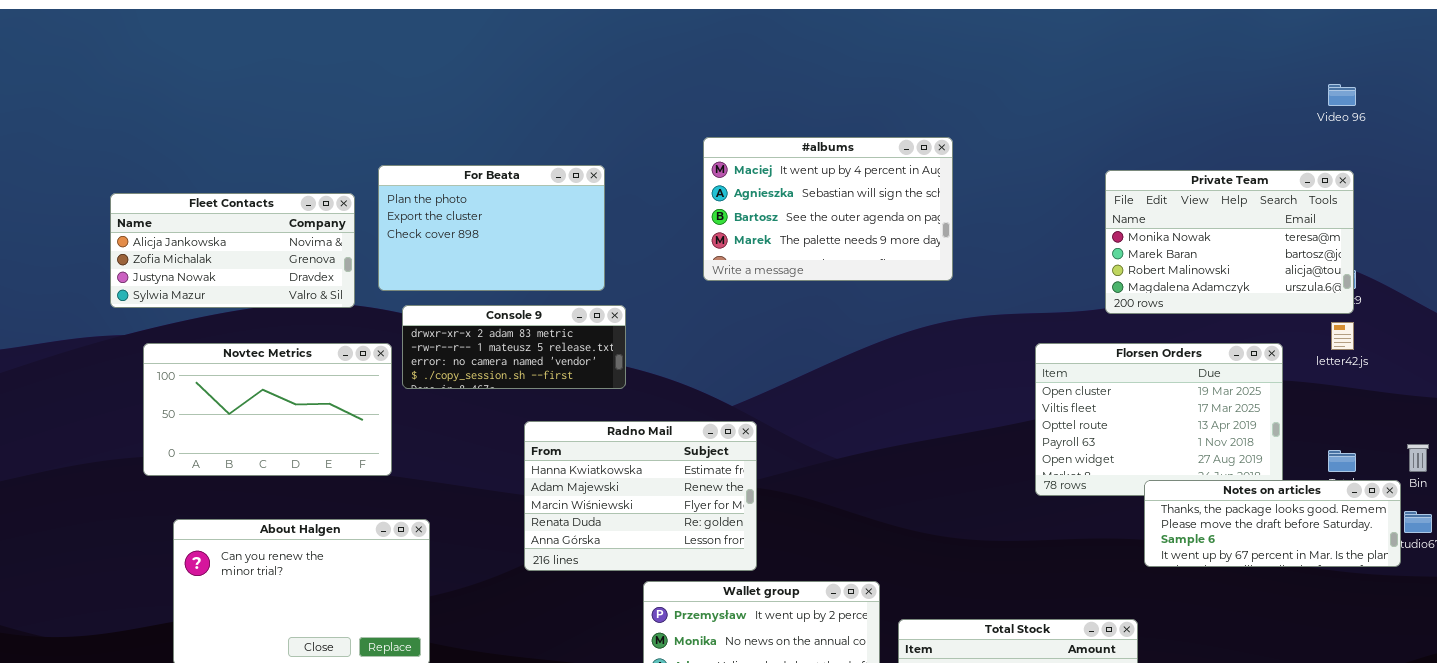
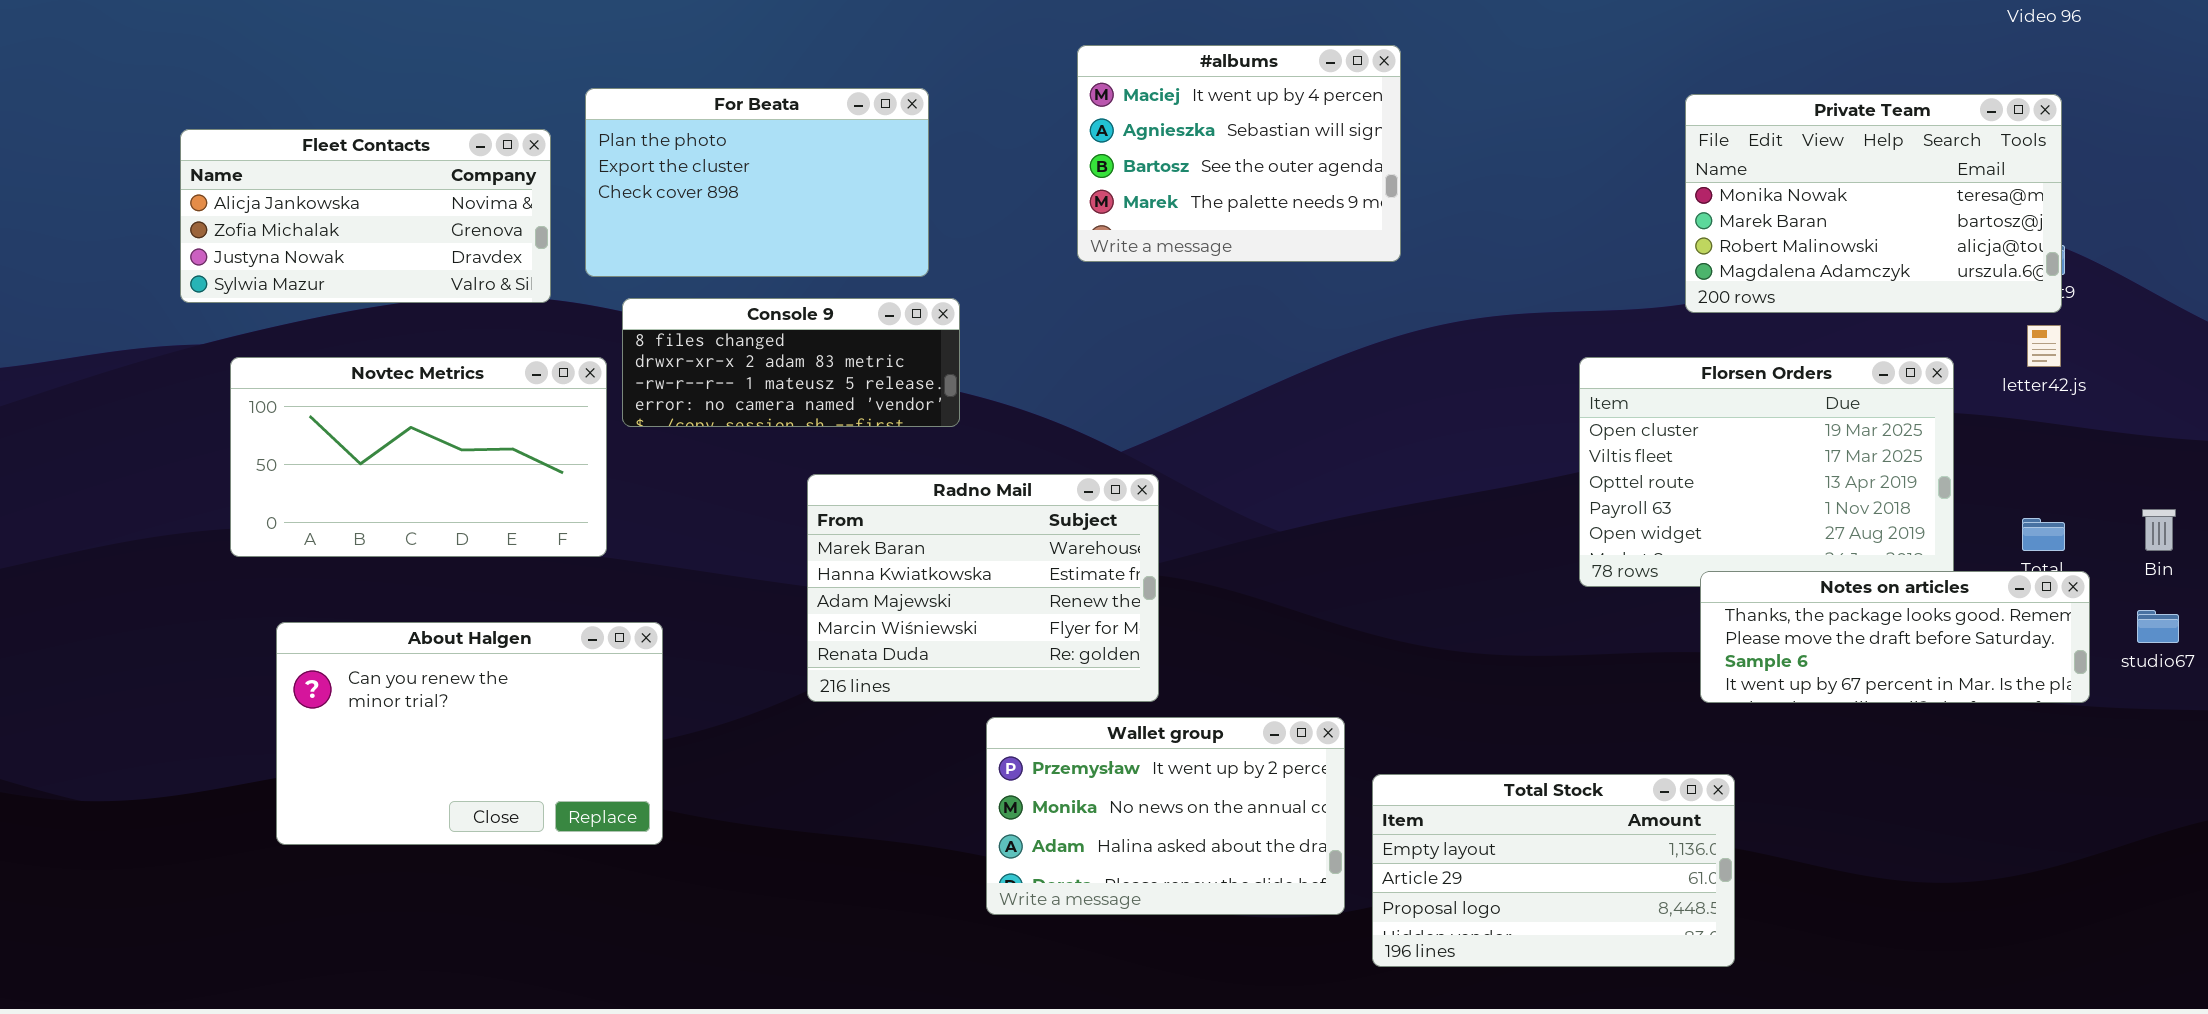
#albums: [703,137,953,281] -> [1077,45,1401,262], resized
Console 9: [402,305,626,389] -> [622,298,960,427], scrolled up 1 row
Radno Mail: [524,421,757,571] -> [807,474,1159,702], scrolled up 1 row
Notes on articles: [1144,480,1401,567] -> [1700,571,2090,703], moved

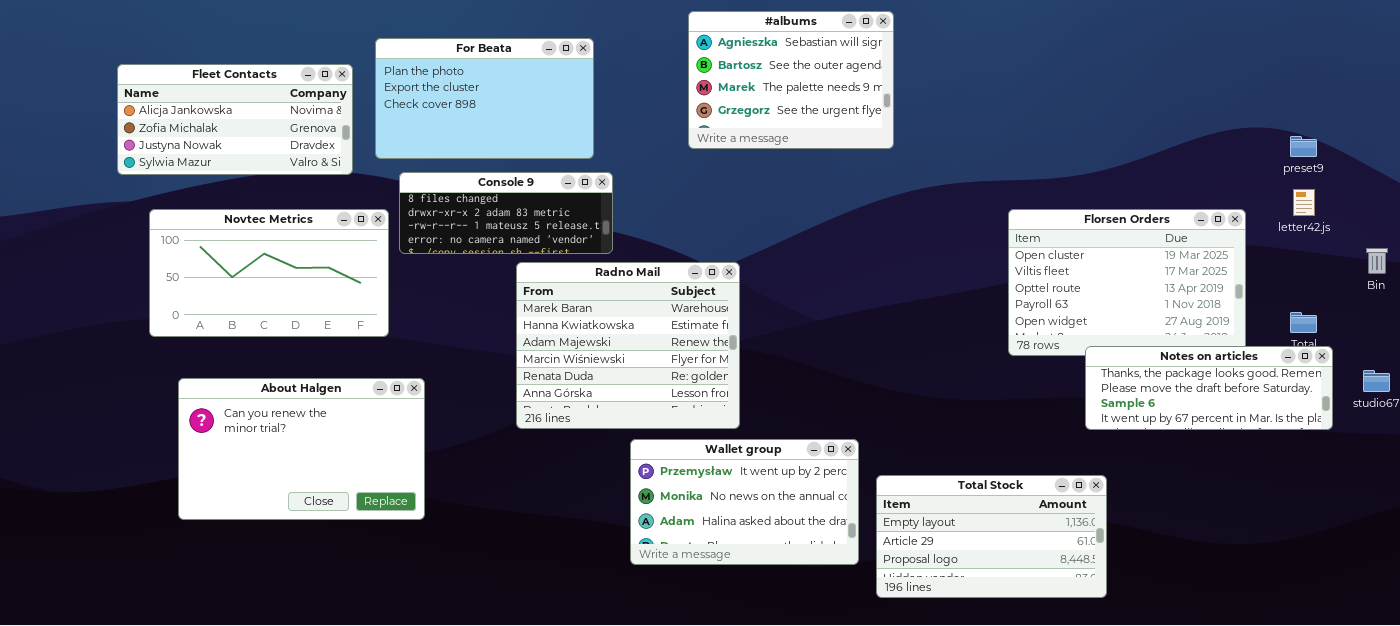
#albums: [1077,45,1401,262] -> [688,11,894,149], scrolled down 1 row
Private Team: [1685,94,2062,313] -> none, closed
Radno Mail: [807,474,1159,702] -> [516,262,740,429], resized
Bin: [2142,509,2176,551] -> [1366,248,1388,274], moved

